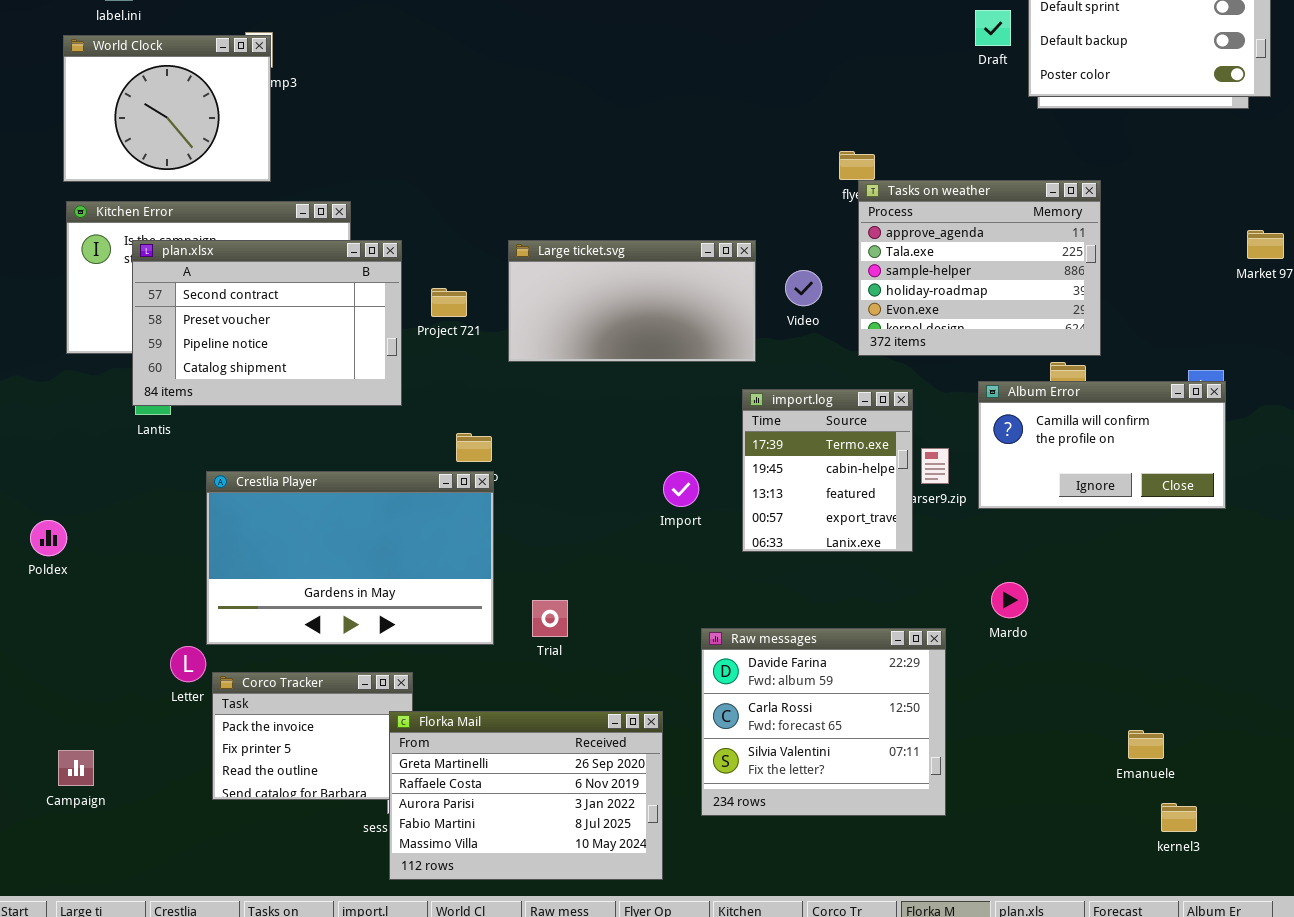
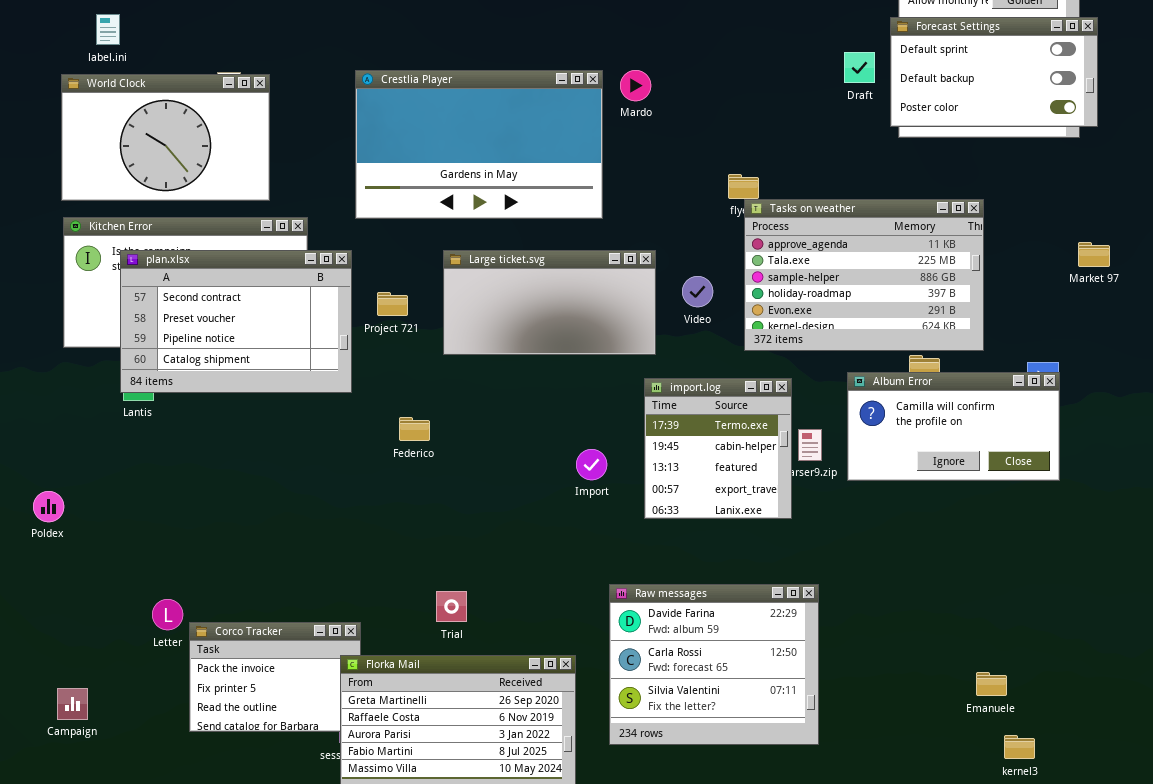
World Clock: [63,35,271,182] -> [61,74,270,201], resized
Tasks on weather: [858,180,1101,356] -> [744,199,984,351], resized
Crestlia Player: [206,471,494,645] -> [355,70,603,219], moved
Mardo: [991,582,1028,618] -> [620,70,651,101], moved
Trial: [532,600,568,637] -> [436,591,467,622], moved

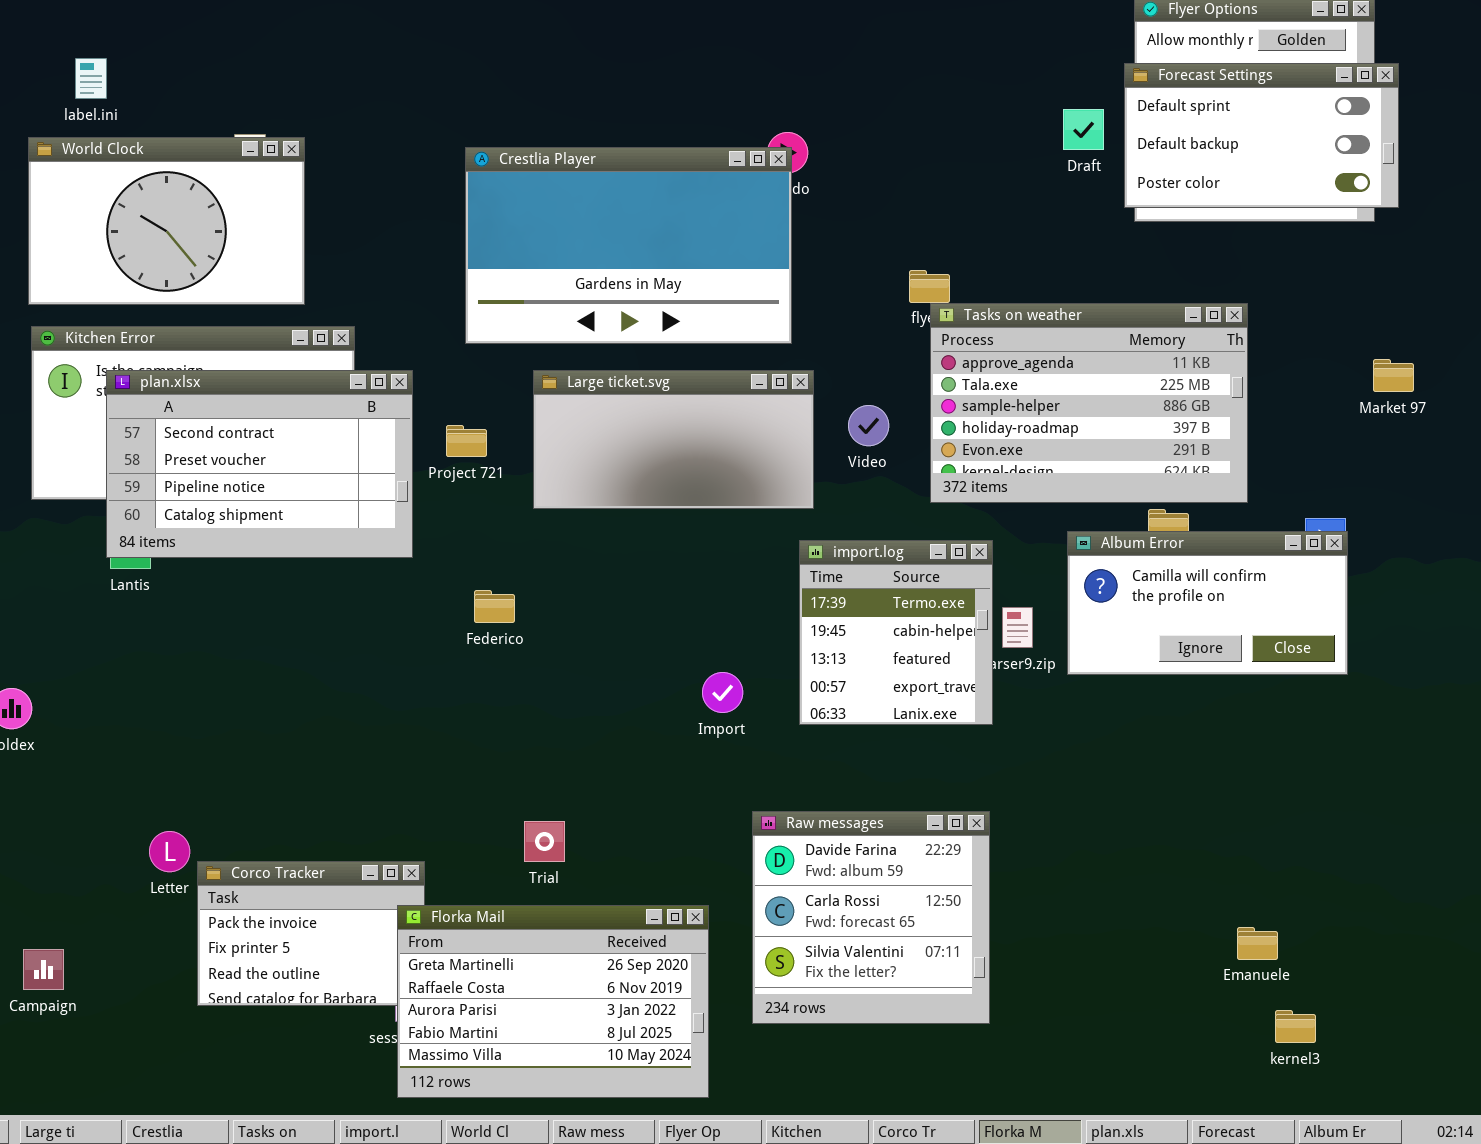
Crestlia Player: [355,70,603,219] -> [465,147,792,344], moved
Import: [576,449,607,480] -> [702,672,743,713], moved
Raw messages: [609,584,819,745] -> [752,811,990,1024], resized

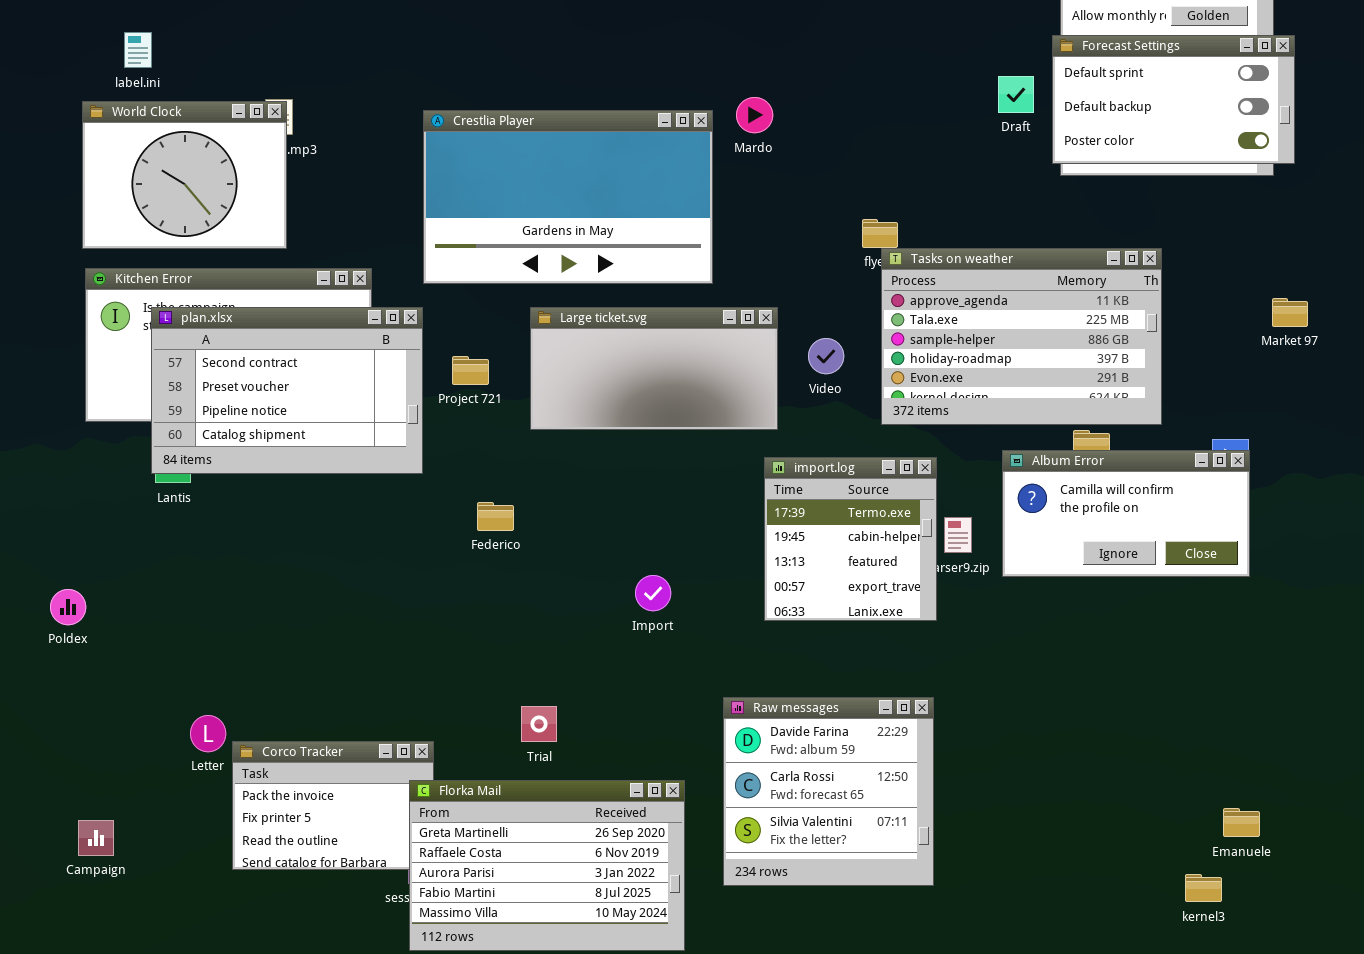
World Clock: [28,137,305,305] -> [82,101,287,249], resized
Crestlia Player: [465,147,792,344] -> [423,110,713,284], moved
Import: [702,672,743,713] -> [635,575,671,611], moved
Emanuele: [1237,927,1278,960] -> [1223,808,1260,837], moved

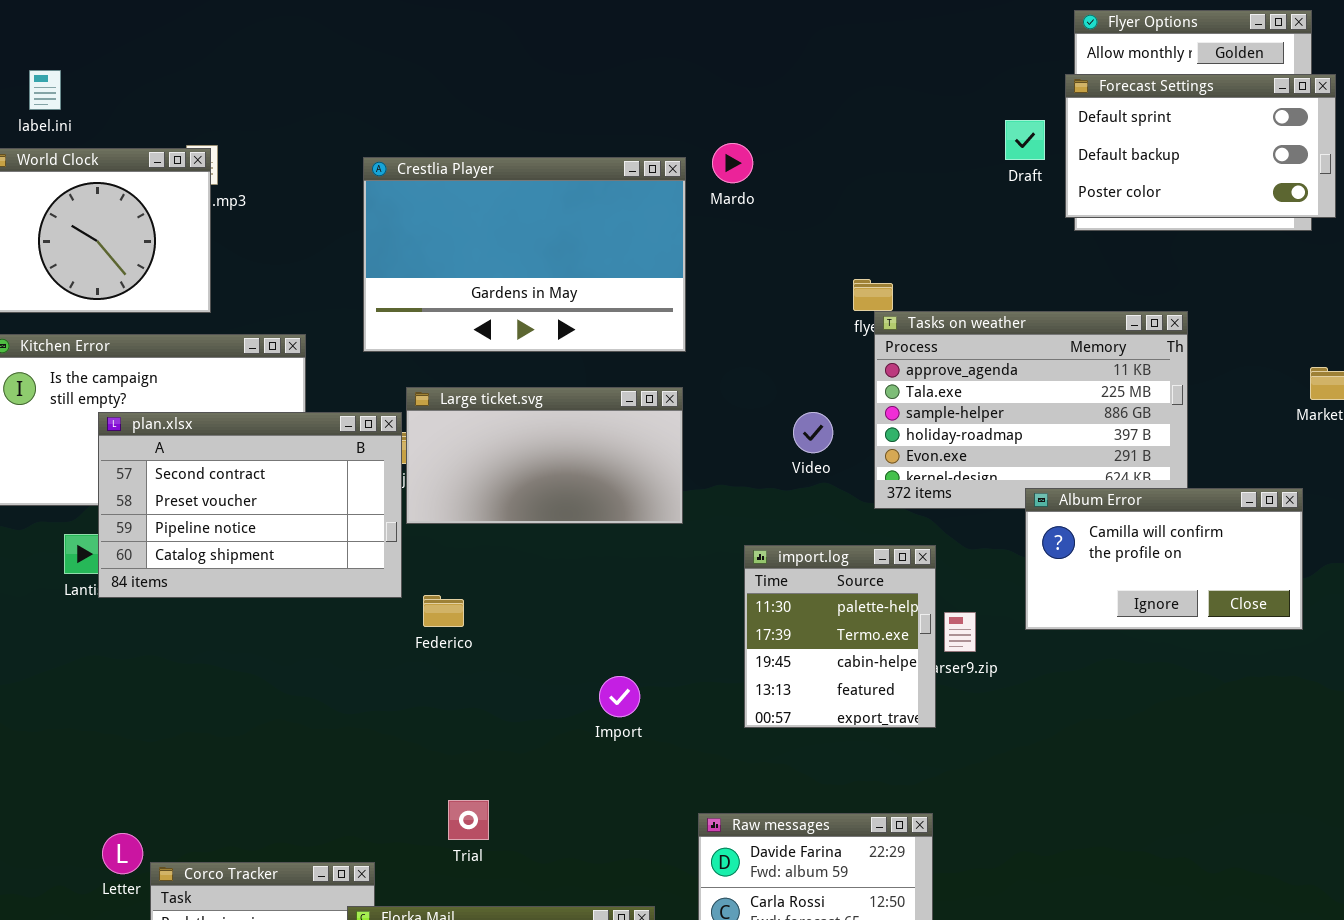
plan.xlsx: [151,307,423,474] -> [98,412,402,598], moved
Large ticket.svg: [530,307,778,430] -> [406,387,683,524], moved
Album Error: [1002,450,1250,577] -> [1025,488,1303,630], moved
import.log: [764,457,937,621] -> [744,545,936,728], scrolled up 1 row
Trial: [521,706,557,742] -> [448,800,489,840], moved

